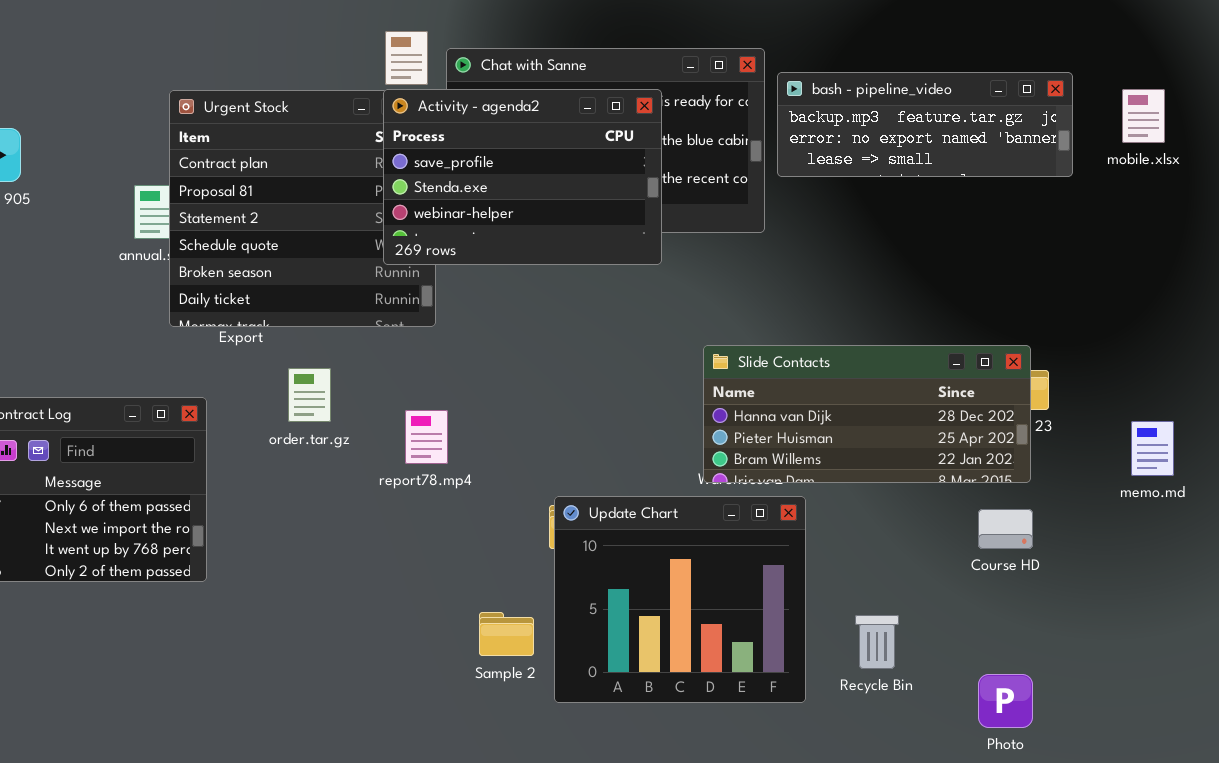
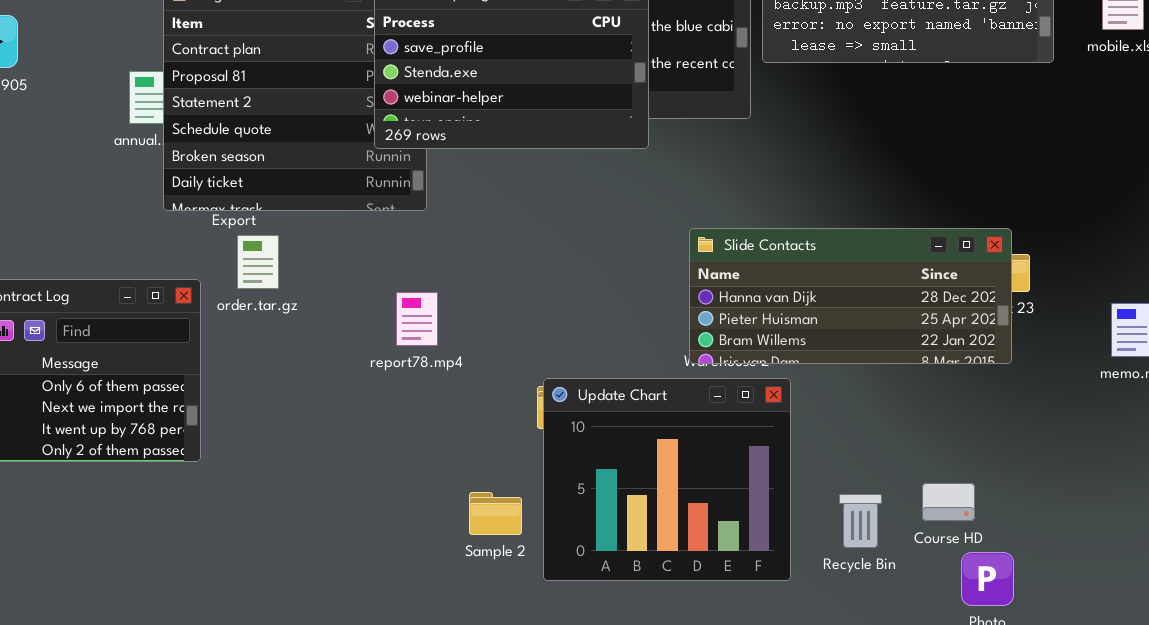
order.tar.gz: [288,368,331,422] -> [237,235,279,289], moved
Course HD: [978,509,1033,549] -> [922,483,975,521], moved

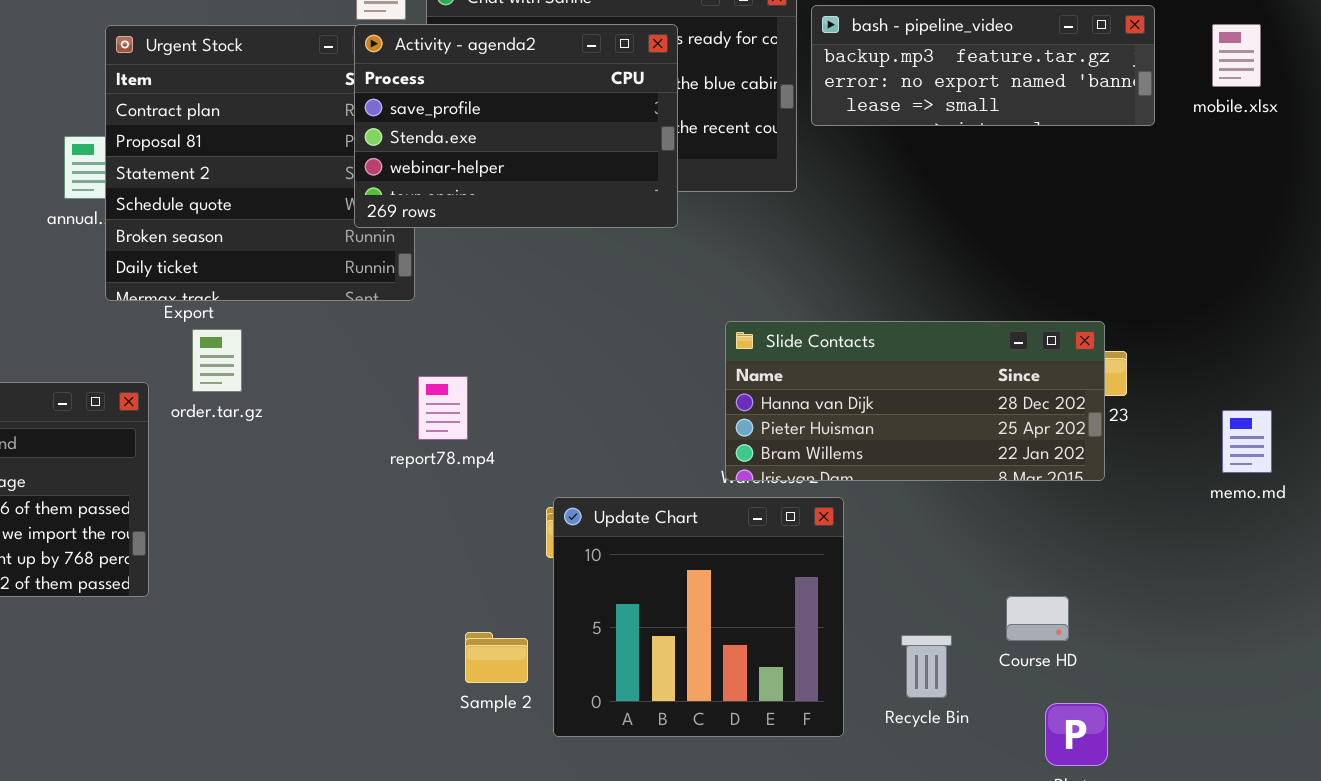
report78.mp4: [396,292,438,346] -> [418,376,468,440], moved
Course HD: [922,483,975,521] -> [1006,596,1069,641], moved

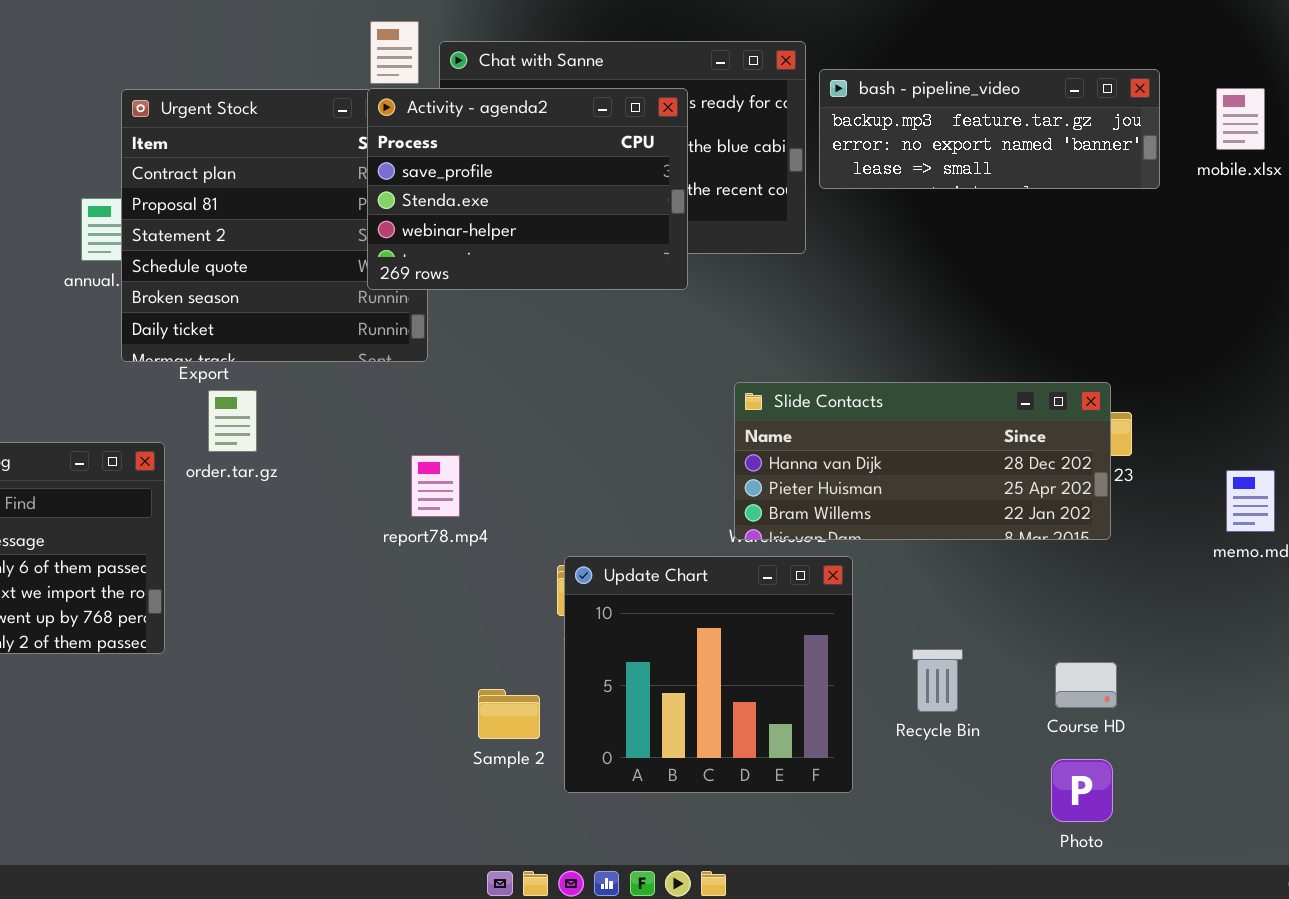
report78.mp4: [418,376,468,440] -> [411,455,460,517], moved
Course HD: [1006,596,1069,641] -> [1055,662,1117,708], moved
Recycle Bin: [901,635,952,698] -> [912,649,963,712], moved

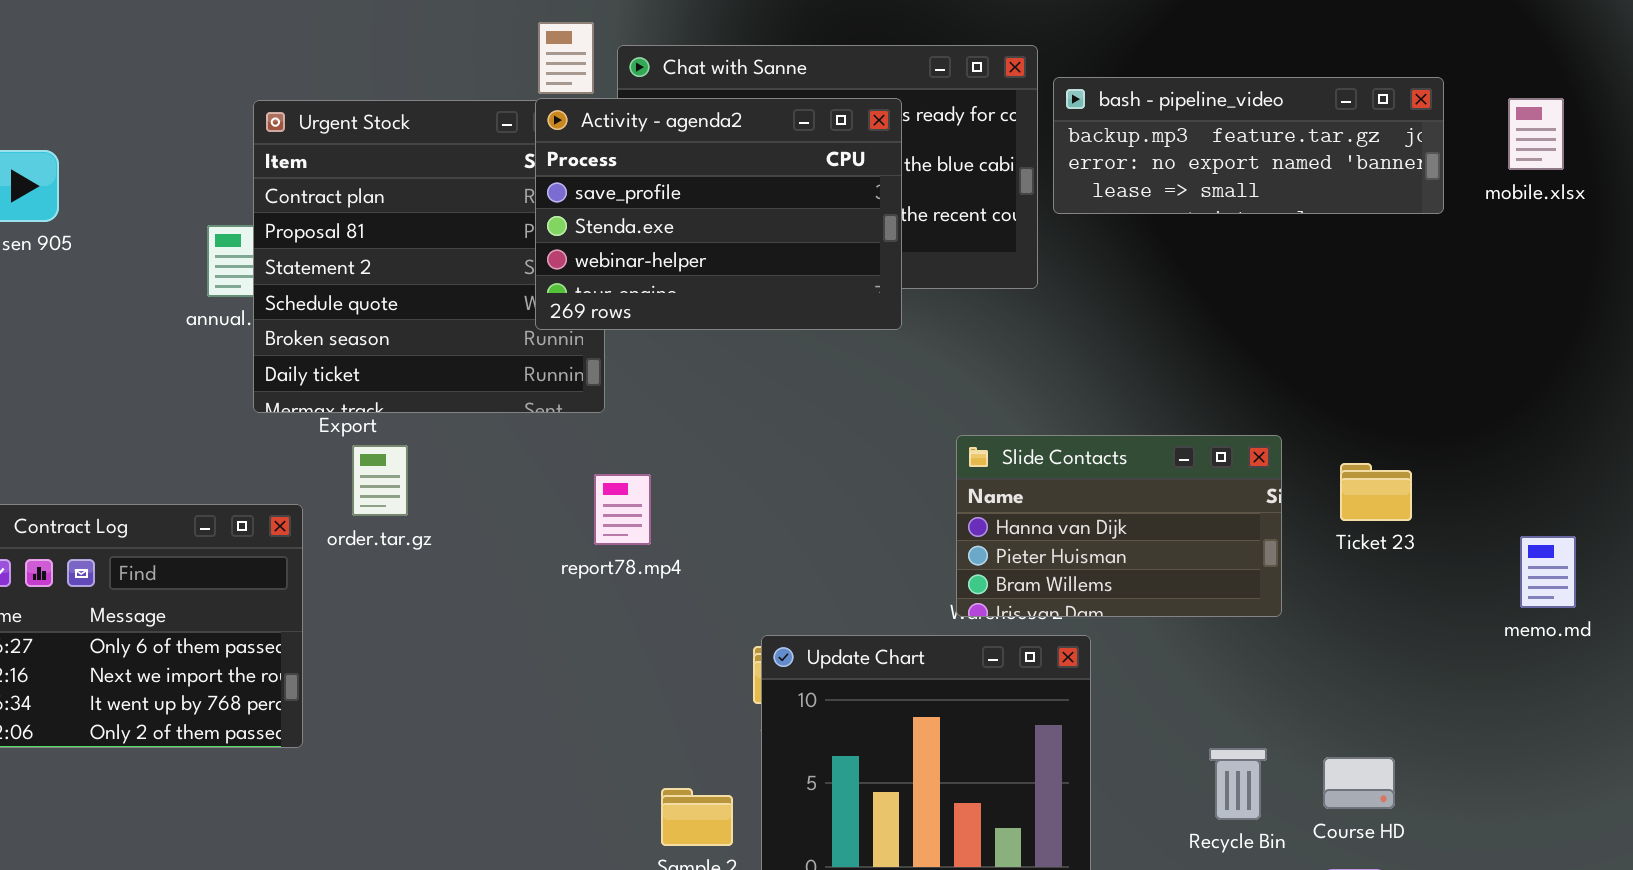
Slide Contacts: [734,382,1111,540] -> [956,435,1282,617], resized
report78.mp4: [411,455,460,517] -> [594,474,651,545], moved
Recycle Bin: [912,649,963,712] -> [1209,748,1267,820], moved

